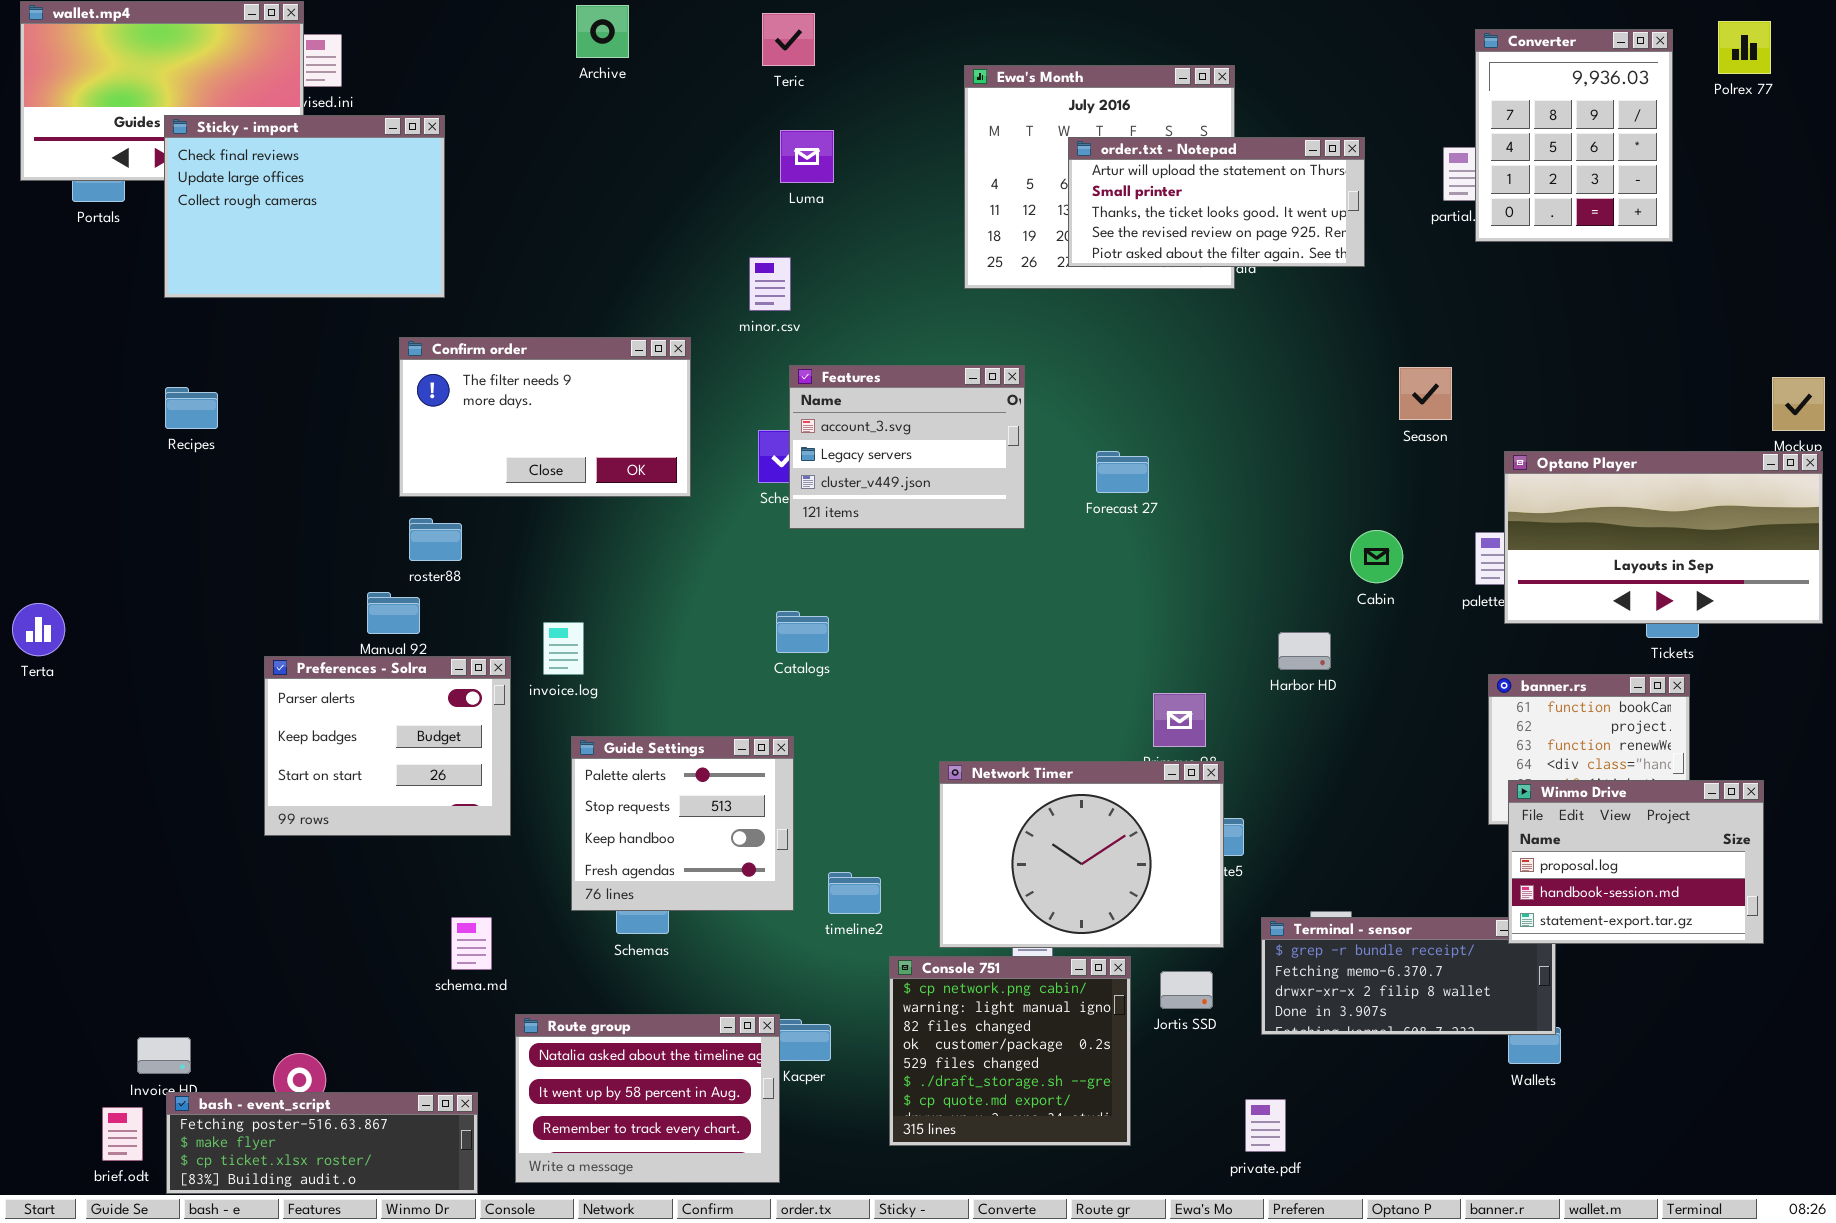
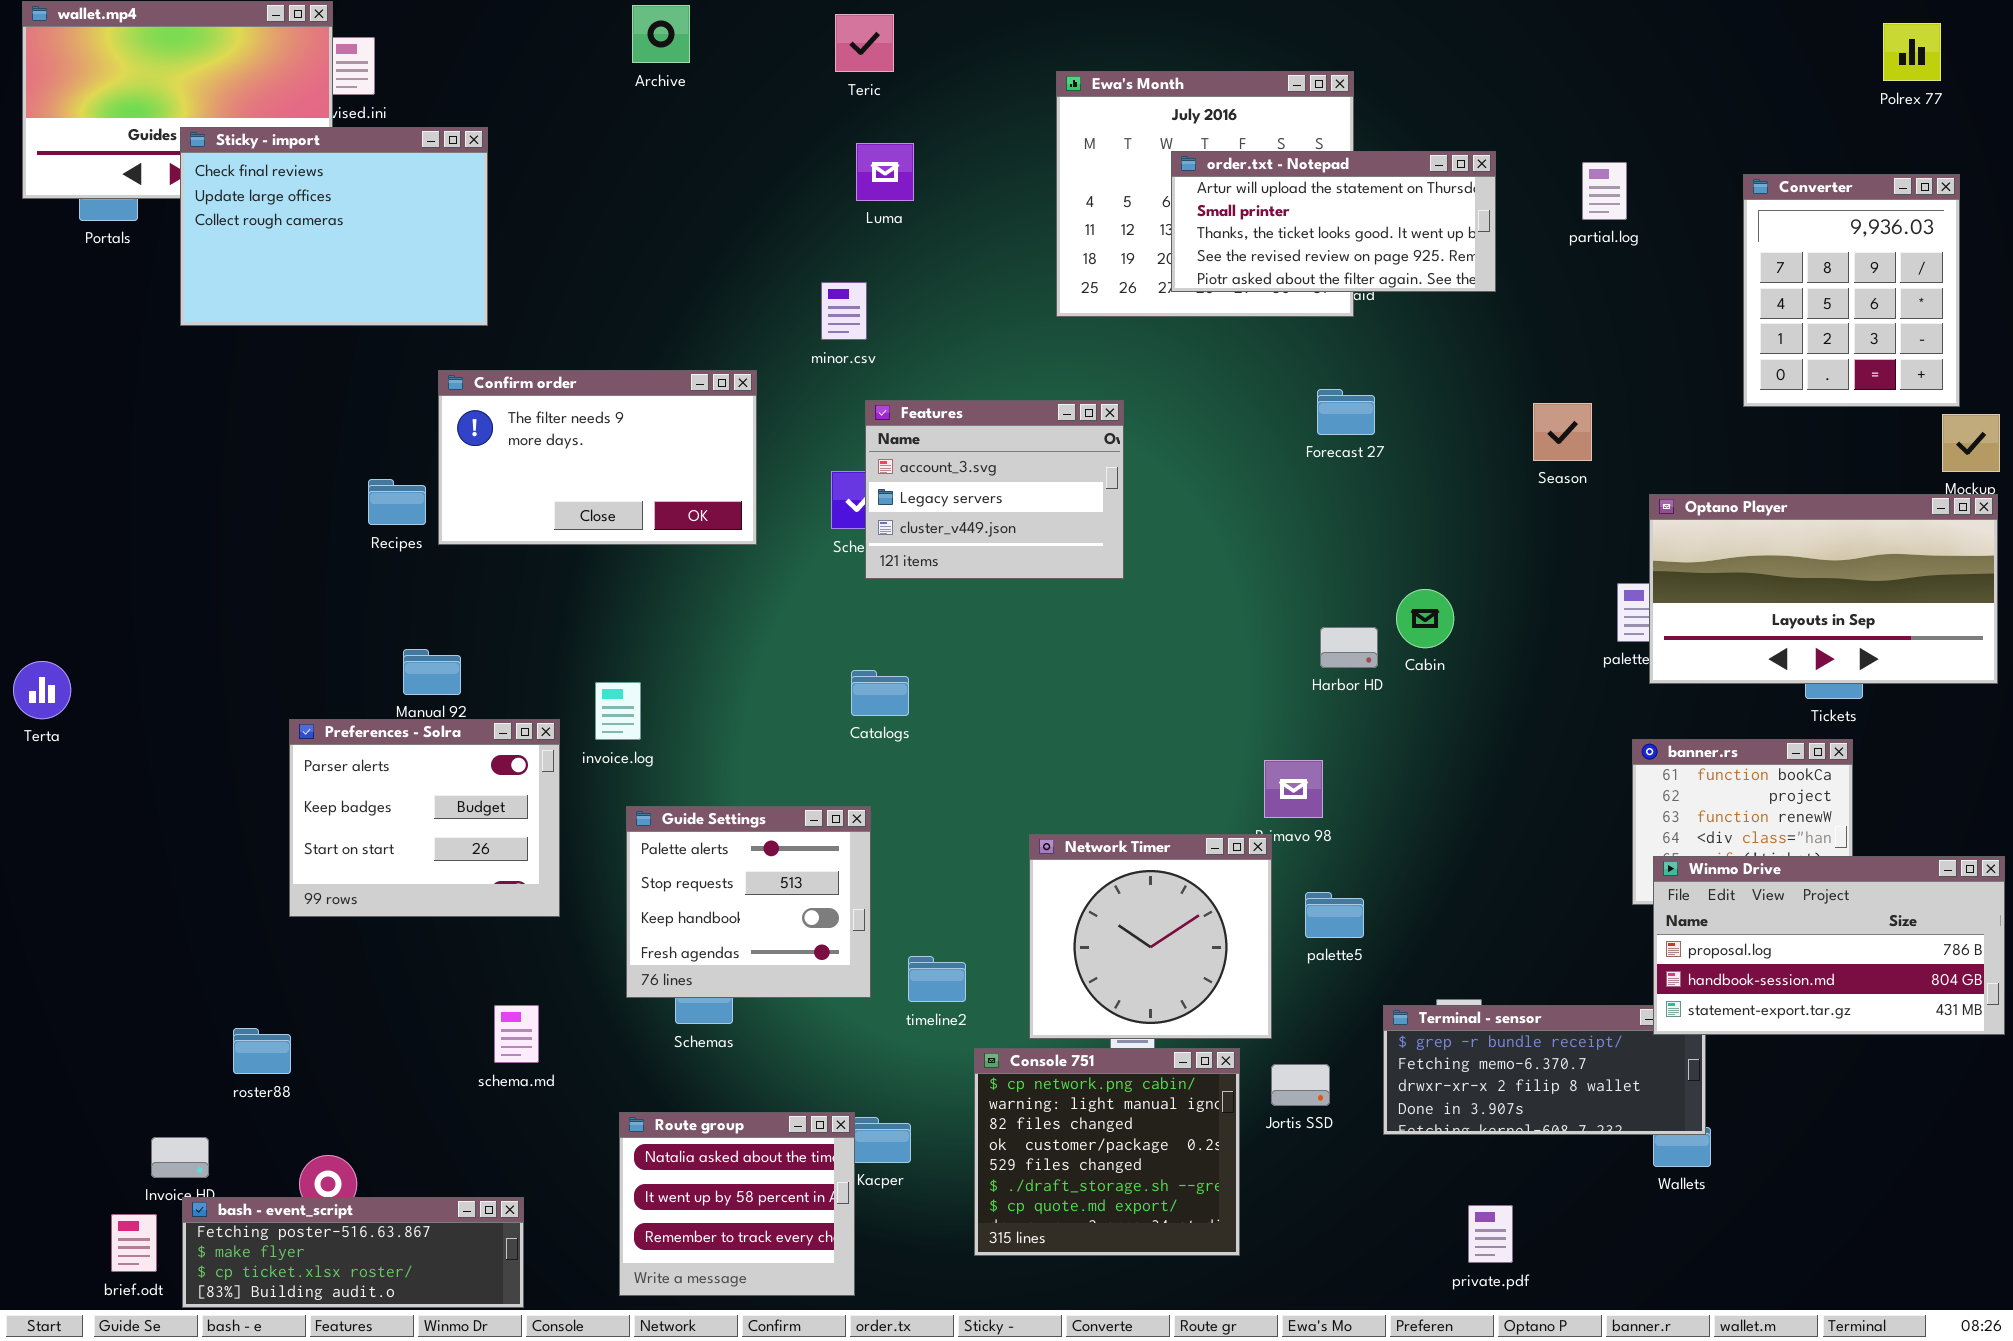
Converter: [1475,29,1673,242] -> [1743,174,1960,407], moved
Recipes: [165,387,218,429] -> [368,479,426,525], moved
Forecast 27: [1096,451,1149,493] -> [1317,389,1375,435], moved
roster88: [409,518,462,561] -> [233,1028,291,1074], moved
Cabin: [1350,530,1403,583] -> [1396,589,1454,648], moved
Harbor HD: [1278,632,1331,670] -> [1320,627,1378,668], moved
Network Timer: [939,761,1224,948] -> [1029,834,1272,1039], resized
Winmo Drive: [1508,780,1764,944] -> [1653,856,2005,1035], resized
Route group: [515,1014,780,1183] -> [619,1112,855,1296], resized
private.pdf: [1245,1099,1286,1152] -> [1468,1205,1513,1263], moved

